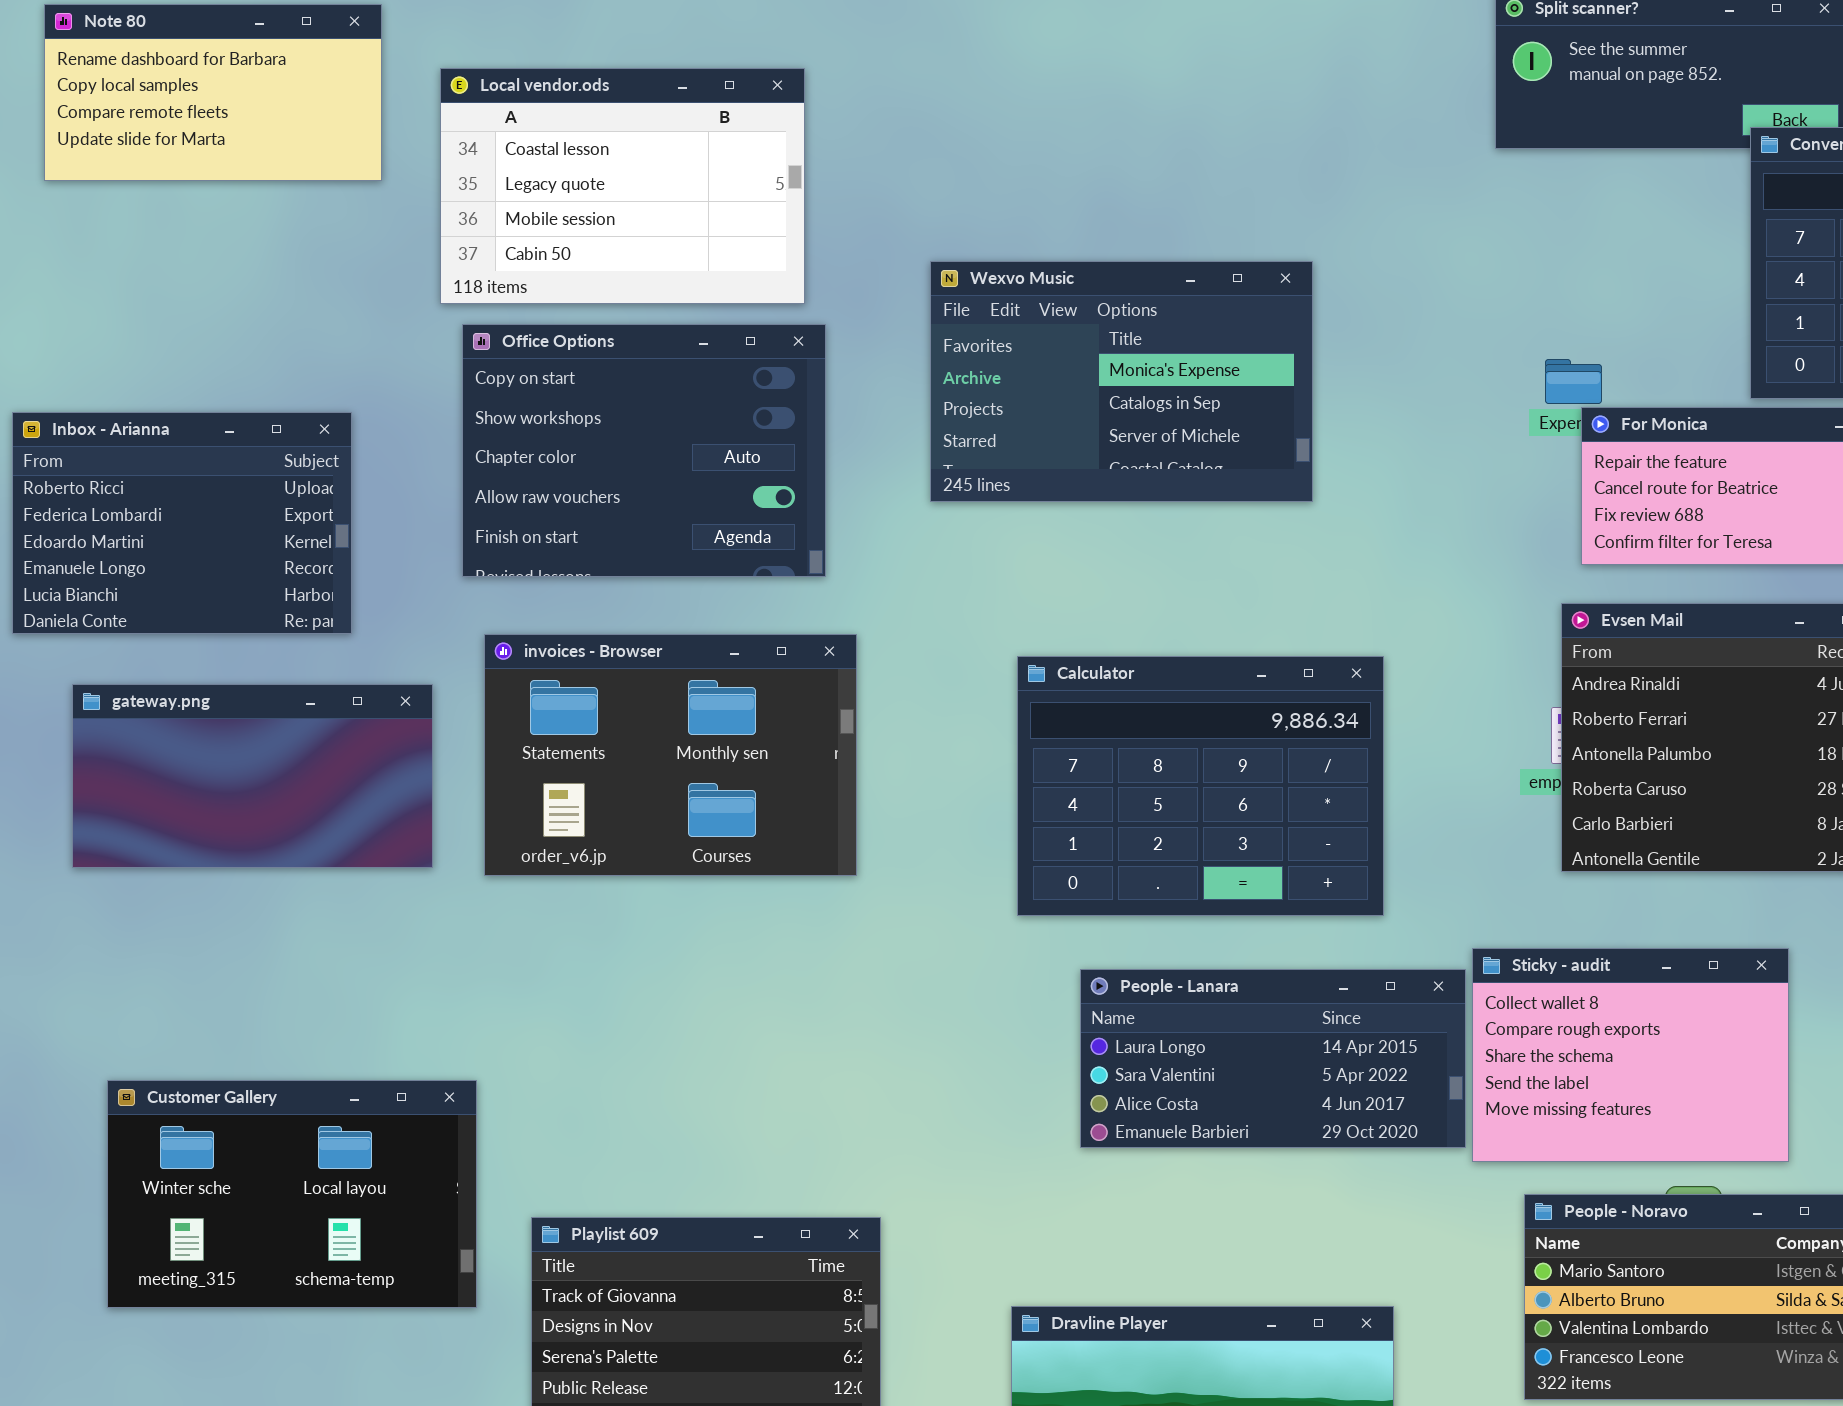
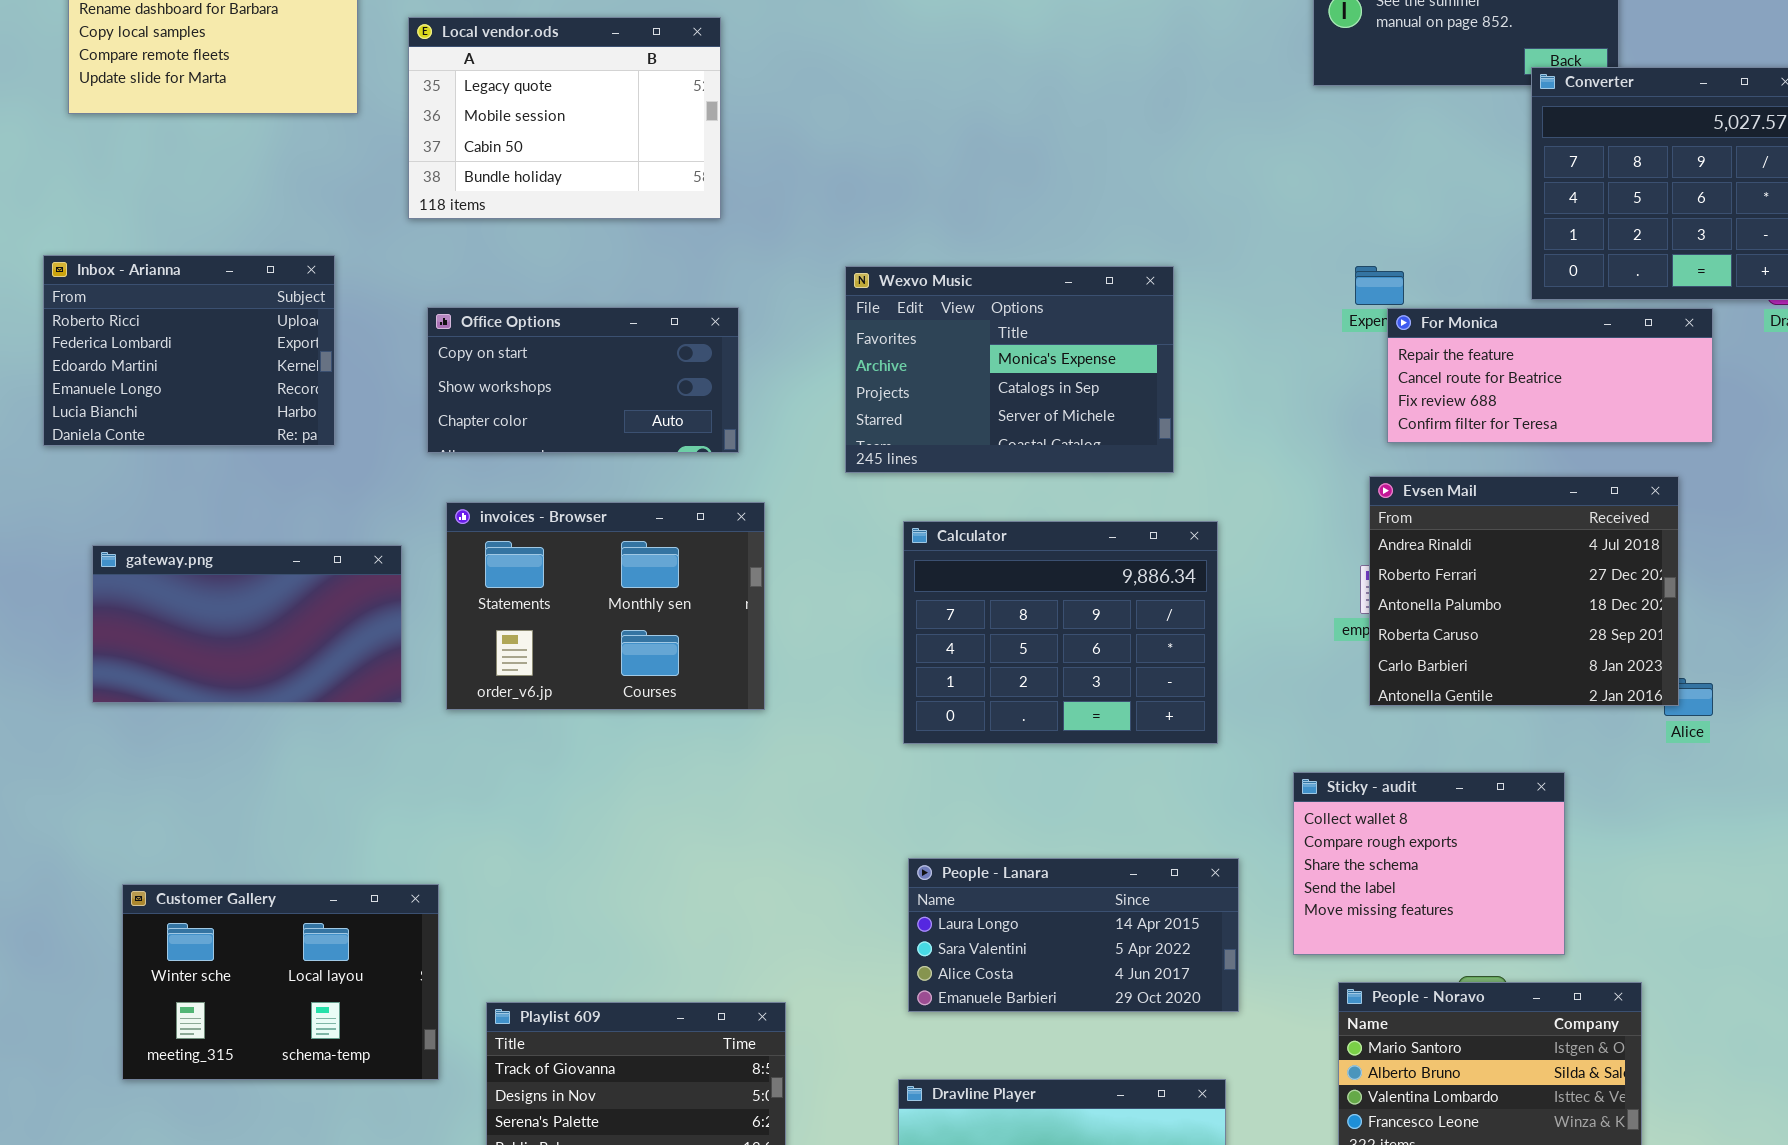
Local vendor.ods: [440,68,805,304] -> [408,17,721,219], scrolled down 1 row
Wexvo Music: [930,261,1313,502] -> [845,266,1174,473], moved
Office Options: [462,324,826,577] -> [427,307,739,453], resized
Inbox - Arianna: [12,412,352,634] -> [43,255,335,446], moved
People - Lanara: [1080,969,1466,1148] -> [908,858,1239,1012], moved

